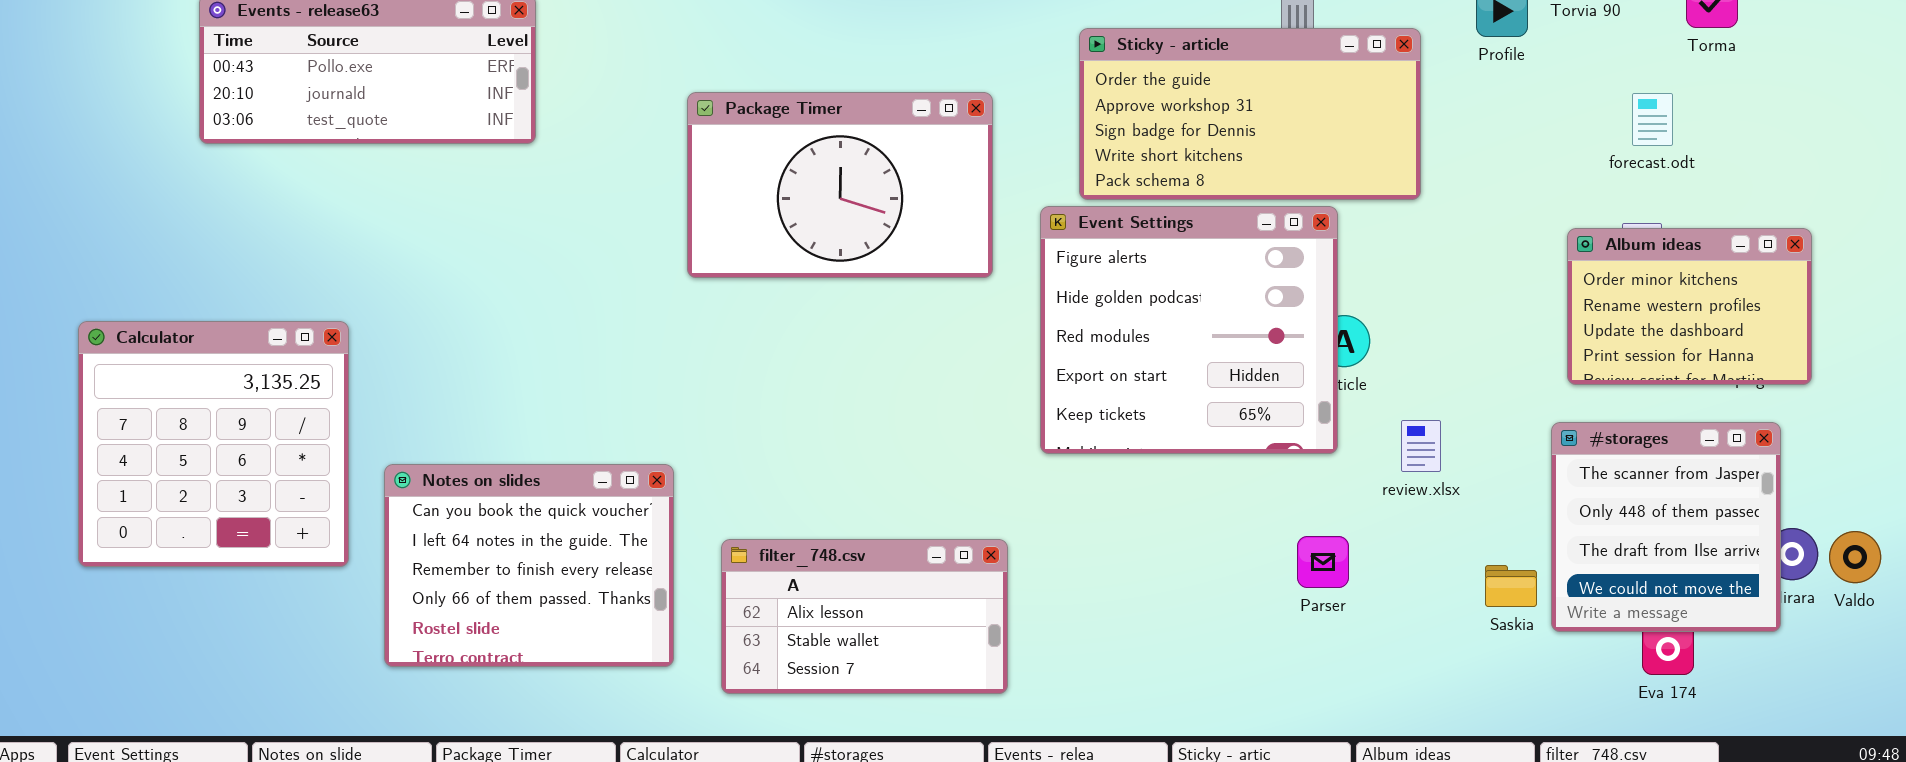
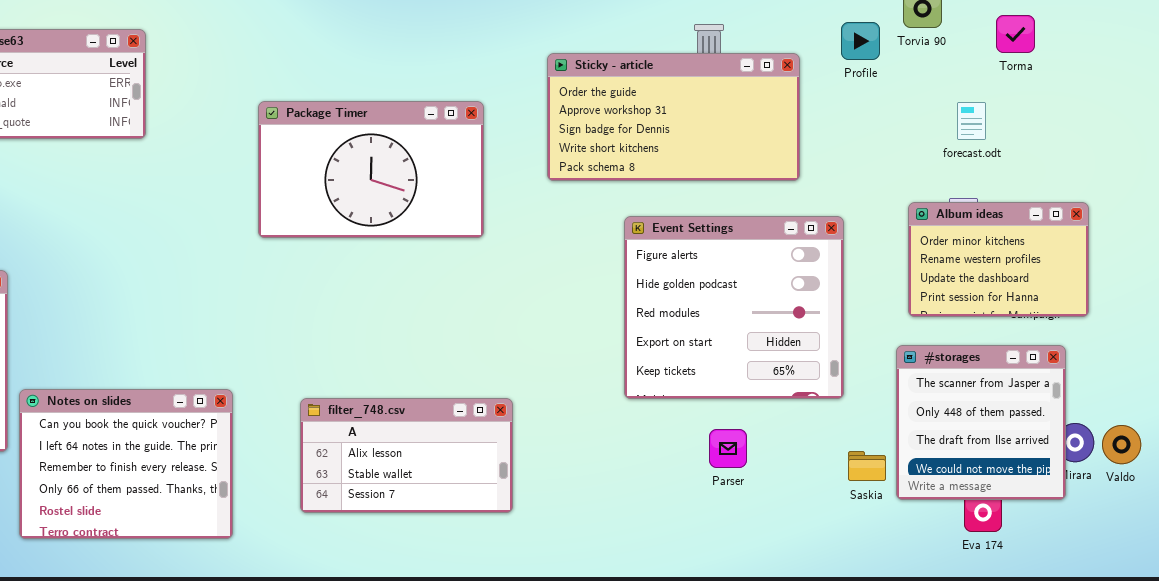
Event Settings: [1040,206,1338,454] -> [624,216,844,399], moved
Notes on slides: [384,464,674,667] -> [19,389,233,539], moved
filter_748.csv: [721,539,1008,694] -> [300,398,513,513], moved

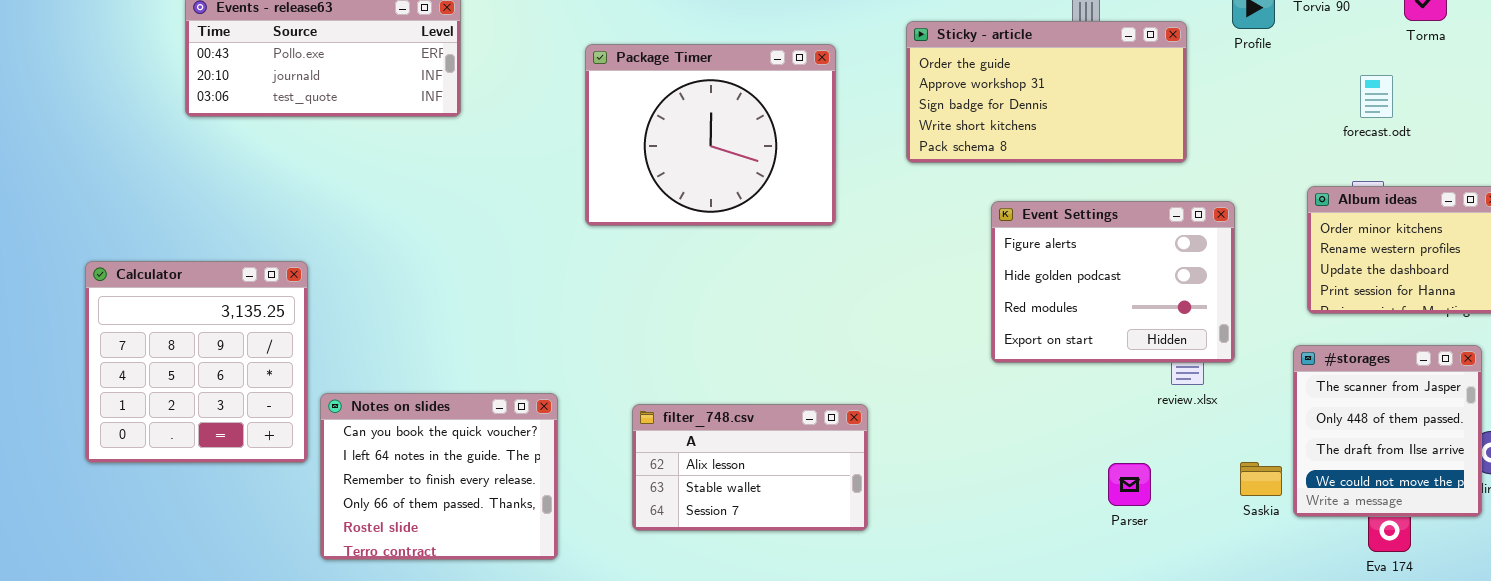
Package Timer: [258,101,484,238] -> [585,44,836,226], resized
Event Settings: [624,216,844,399] -> [991,201,1235,363], resized
Parser: [709,429,747,468] -> [1108,463,1151,506], moved

